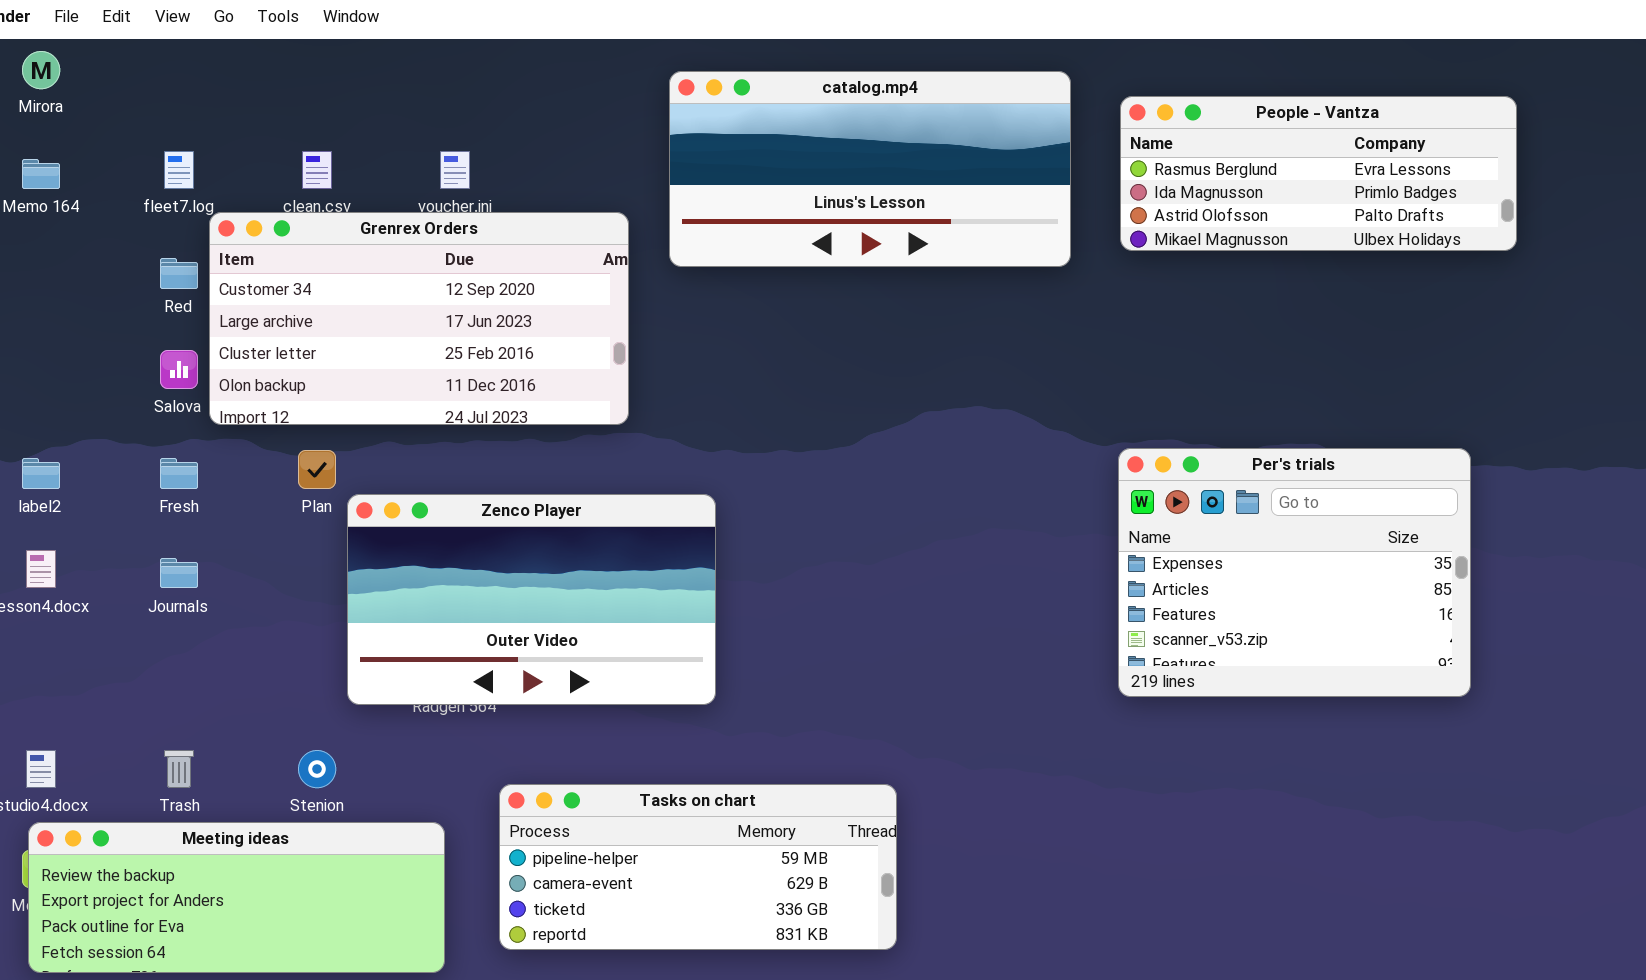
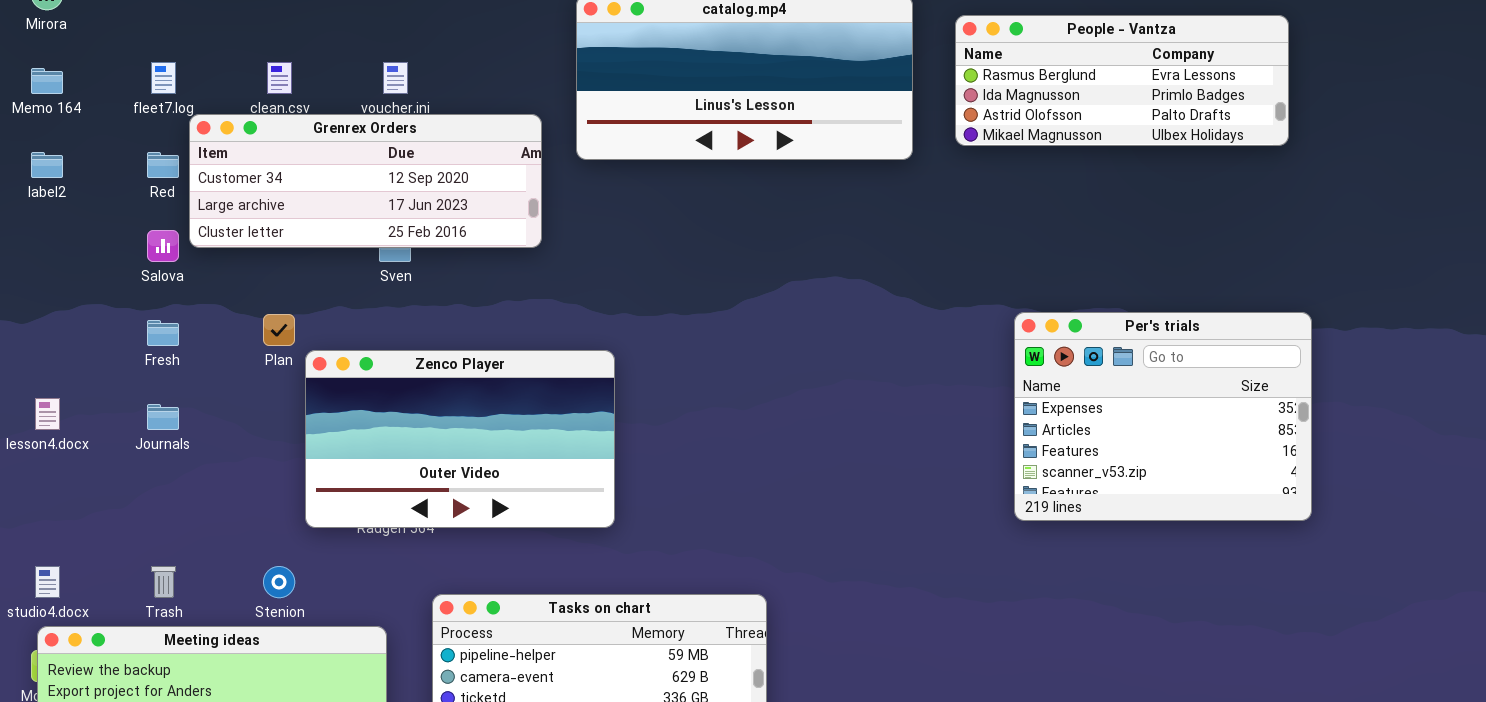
Grenrex Orders: [209,212,629,425] -> [189,114,542,248], resized
Per's trials: [1118,448,1471,697] -> [1014,312,1312,521], moved
label2: [22,458,60,489] -> [31,152,63,178], moved

